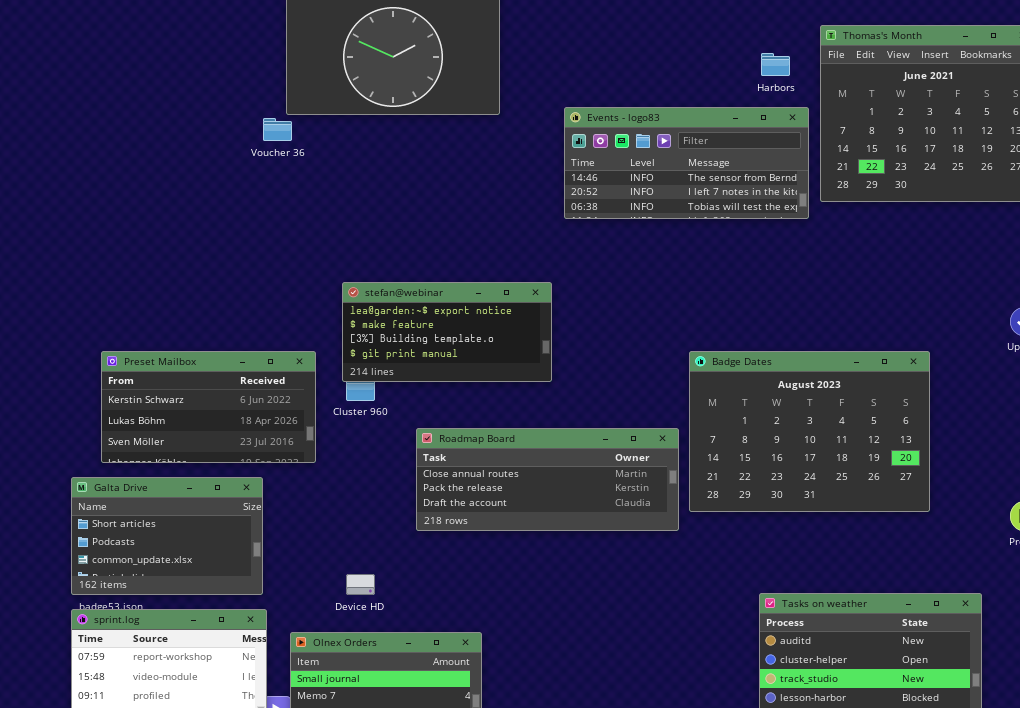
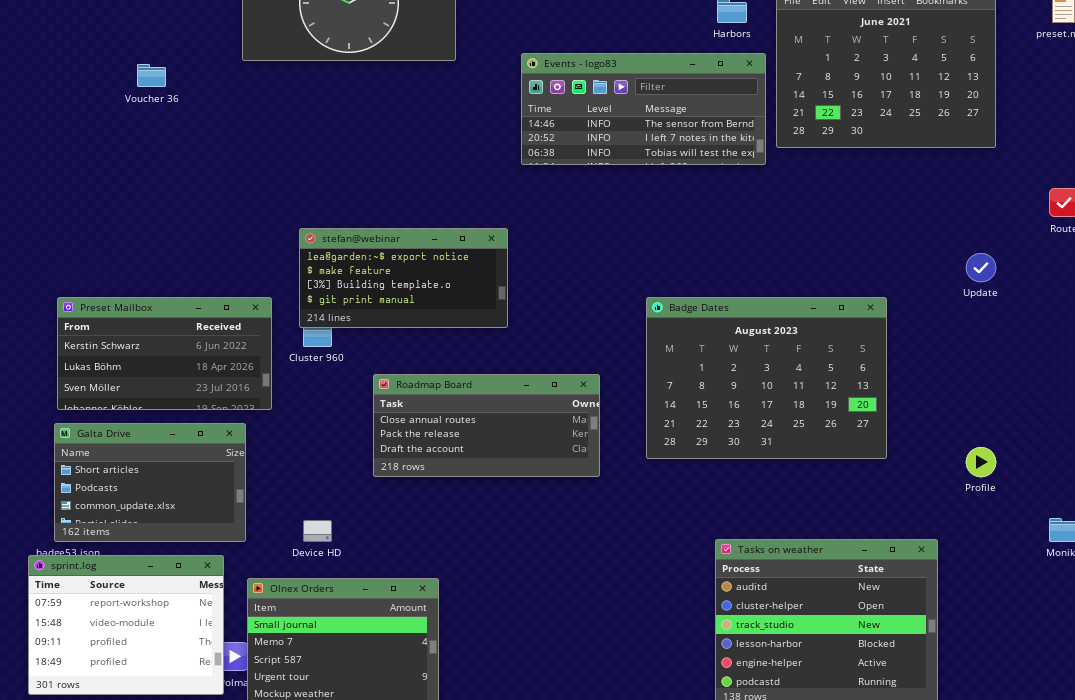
Voucher 36: [263,118,292,141] -> [137,64,166,87], moved
Roadmap Board: [416,428,679,531] -> [373,374,600,477], resized
Galta Drive: [71,477,263,595] -> [54,423,246,542], moved

